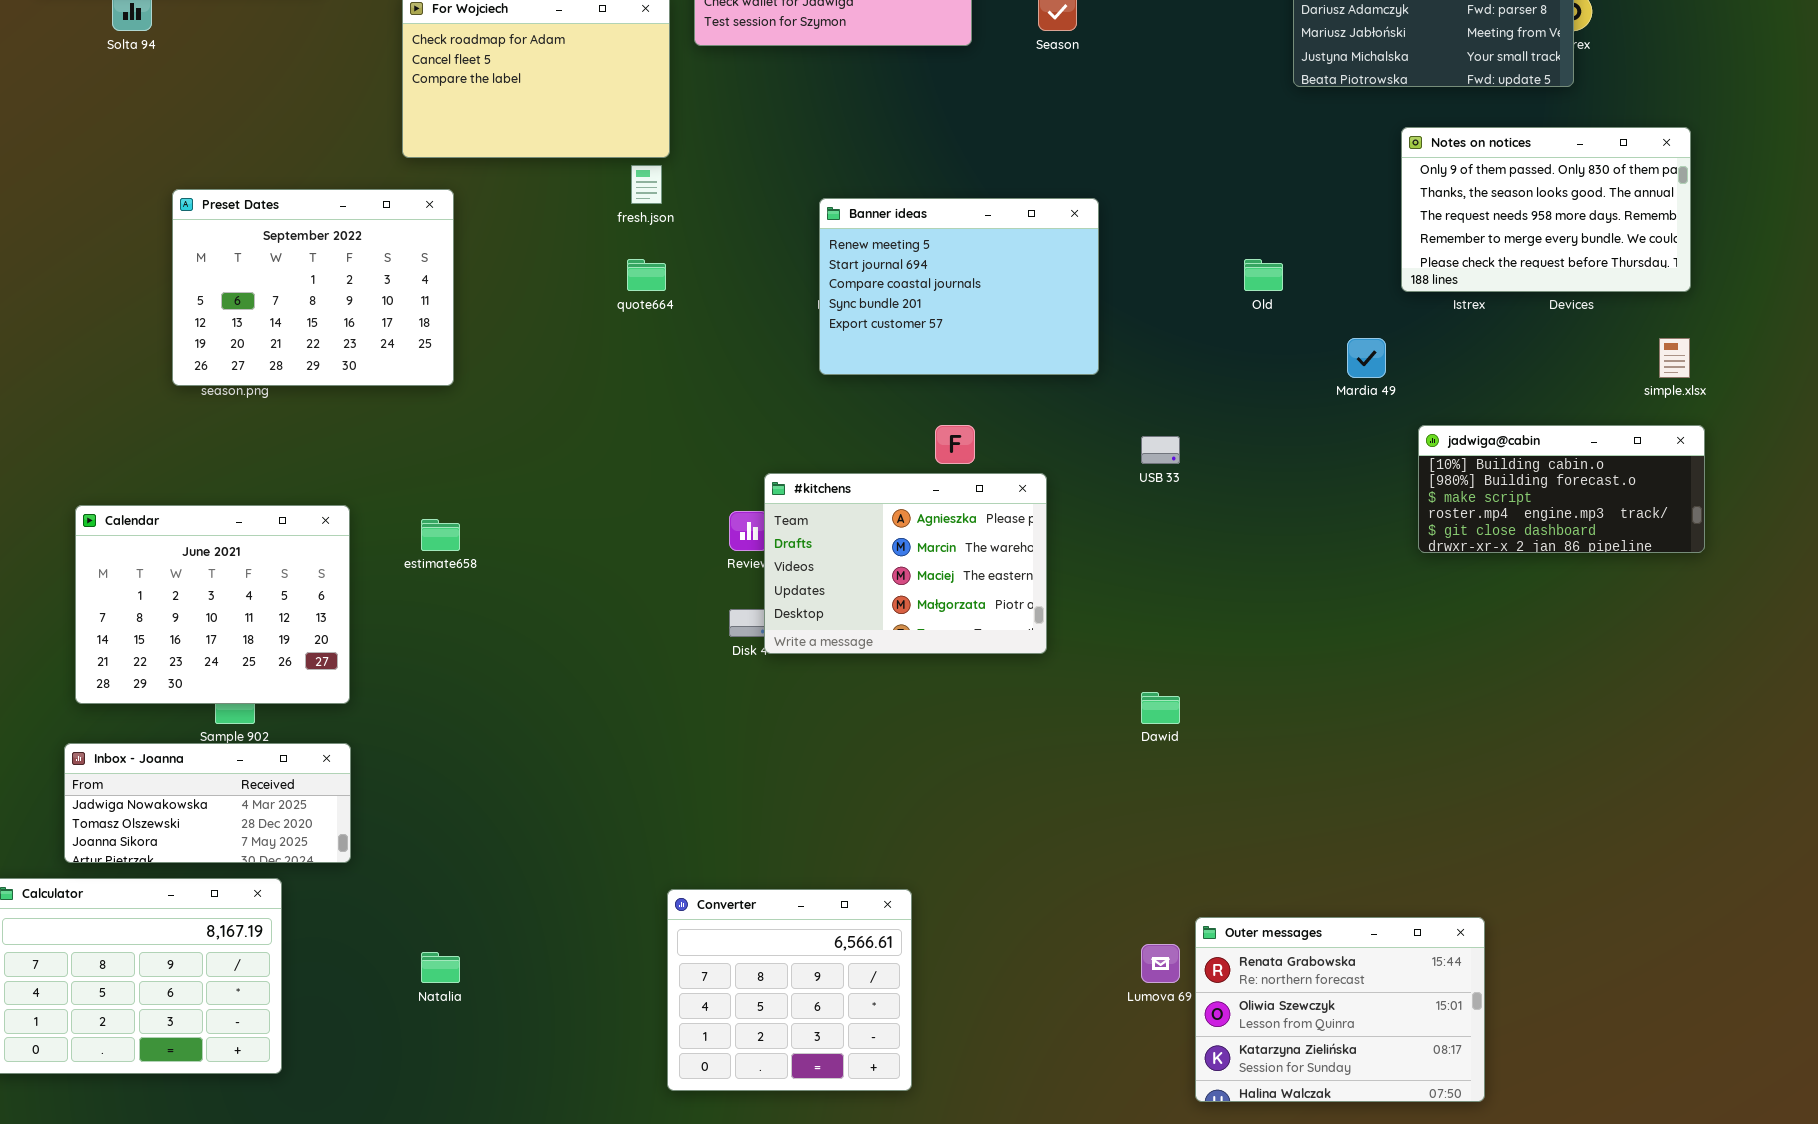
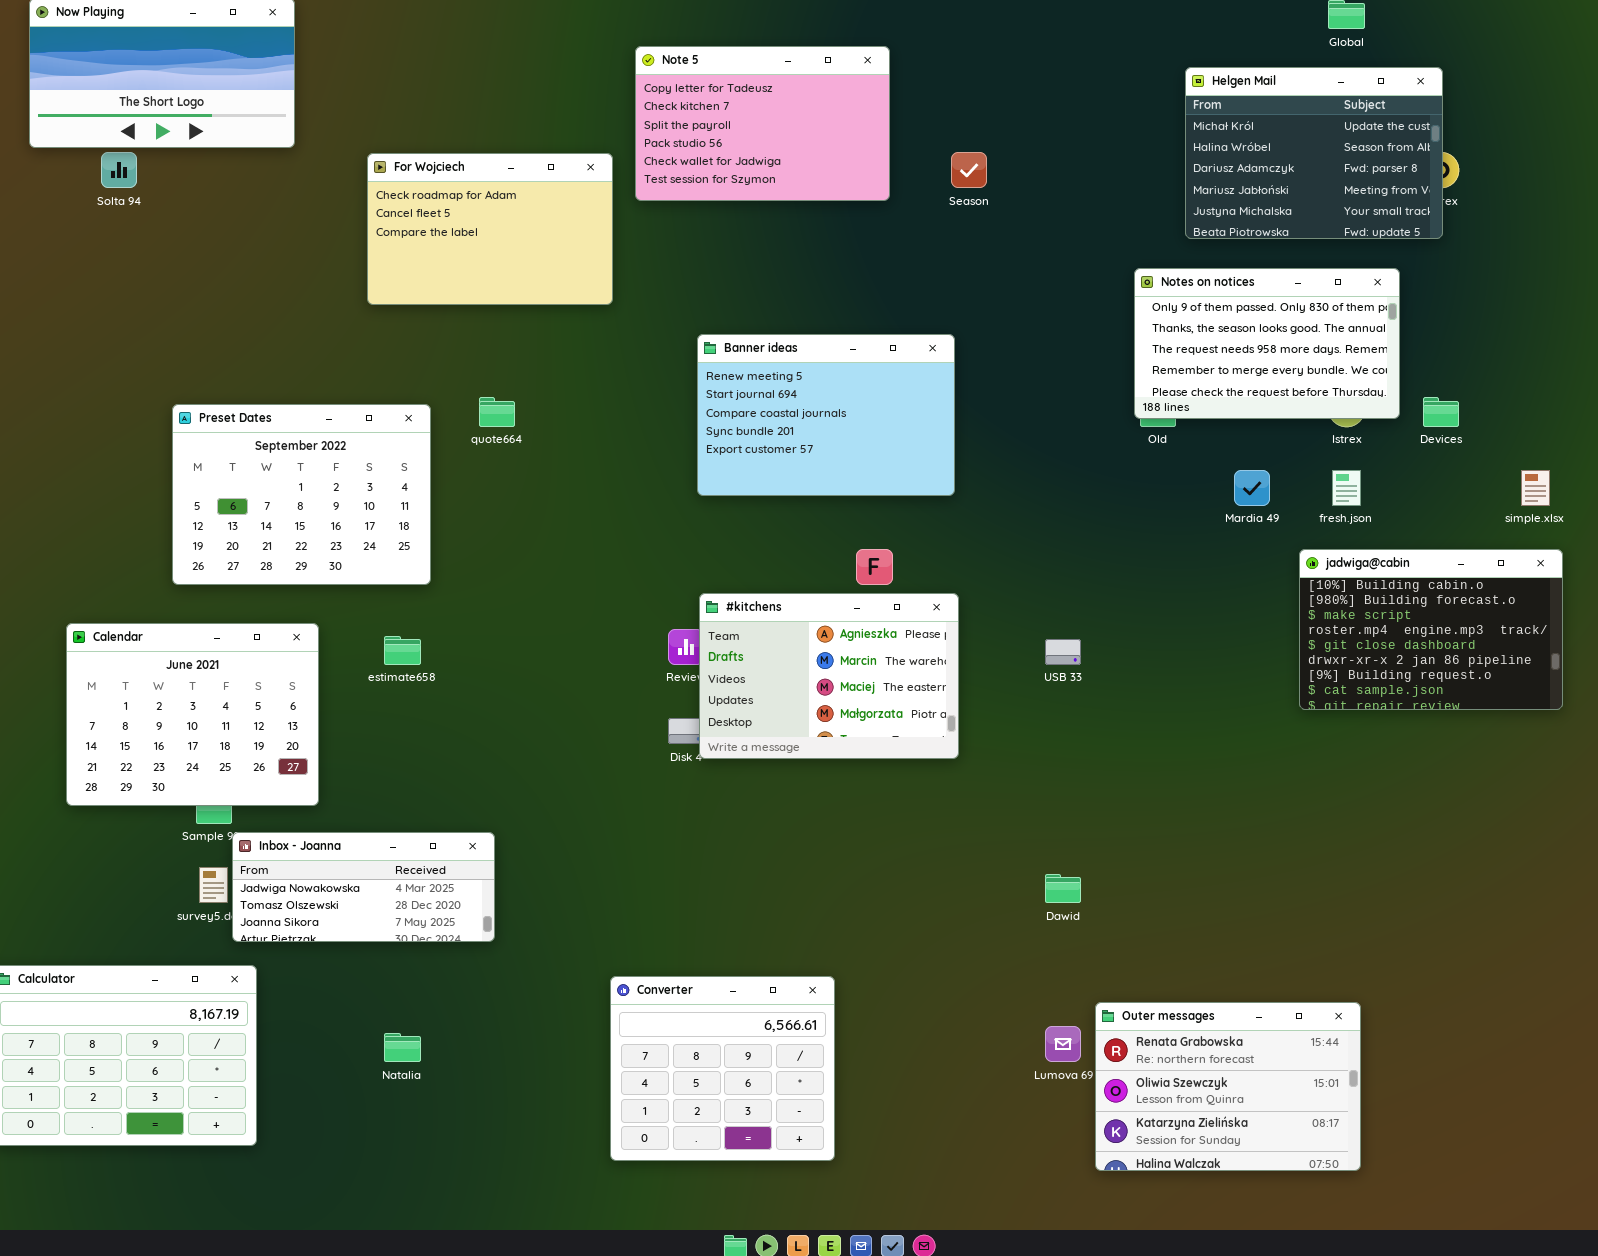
Notes on notices: [1401,127,1691,292] -> [1134,268,1400,419], moved
fresh.json: [631,165,662,204] -> [1332,470,1361,506], moved
Preset Dates: [172,189,454,386] -> [172,404,431,585], moved
Banner ideas: [819,198,1099,375] -> [697,334,955,496], moved
quote664: [627,259,666,291] -> [479,397,515,427], moved
jadwiga@cabin: [1418,425,1705,553] -> [1299,549,1563,710], resized
USB 33: [1141,436,1180,464] -> [1045,639,1081,665], moved
Dawid: [1141,692,1180,724] -> [1045,874,1081,903], moved
Inbox - Joanna: [64,743,351,863] -> [232,832,495,942], moved

